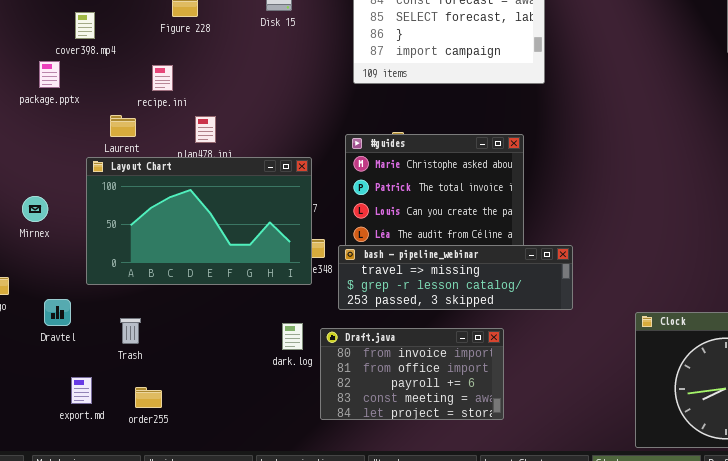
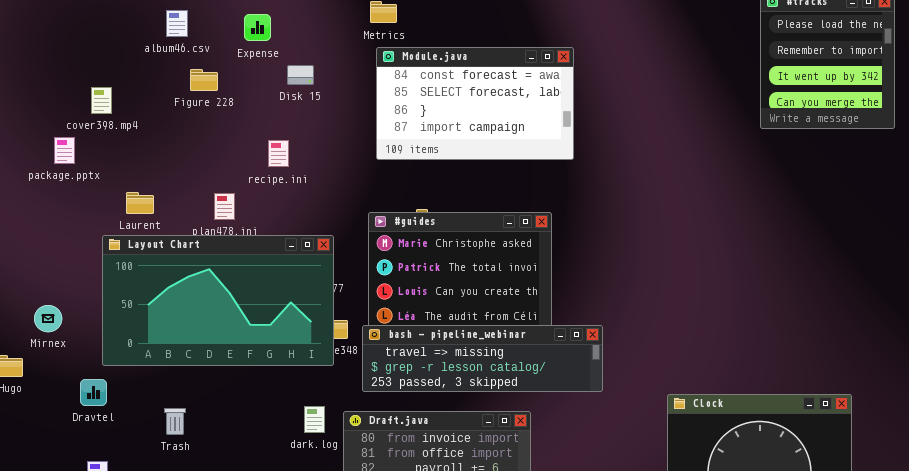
recipe.ini: [152,65,173,91] -> [268,140,289,167], moved
Mirnex: [22,196,48,222] -> [34,305,62,332], moved
Dravtel: [44,299,71,326] -> [80,379,107,406], moved
Trash: [120,318,141,344] -> [164,408,186,435], moved

